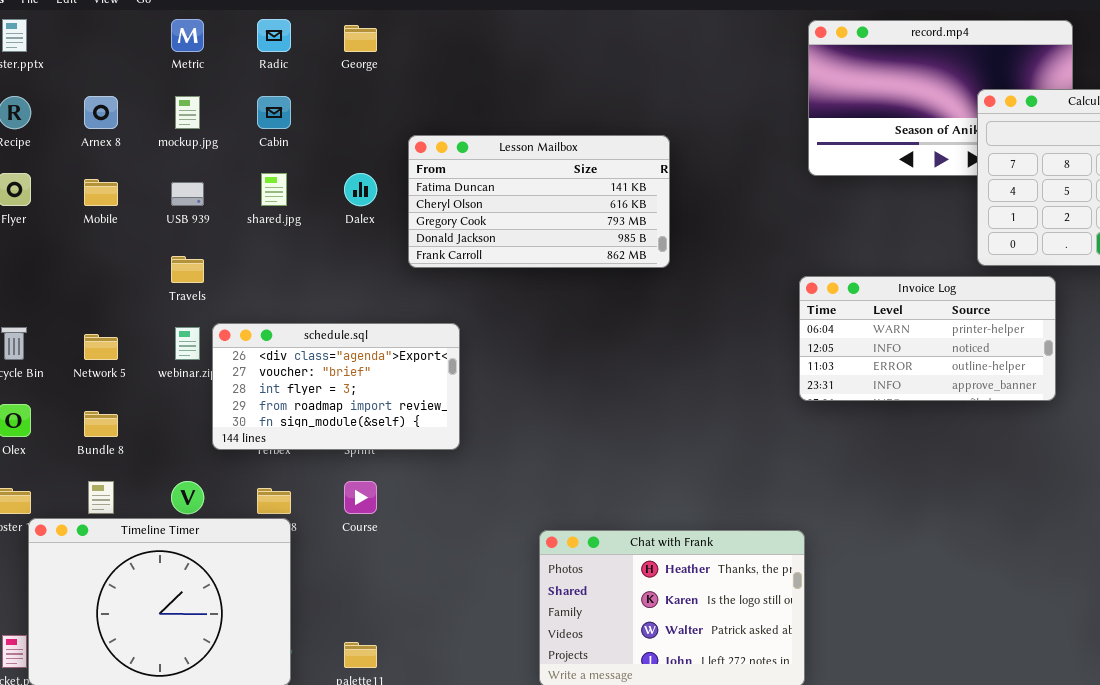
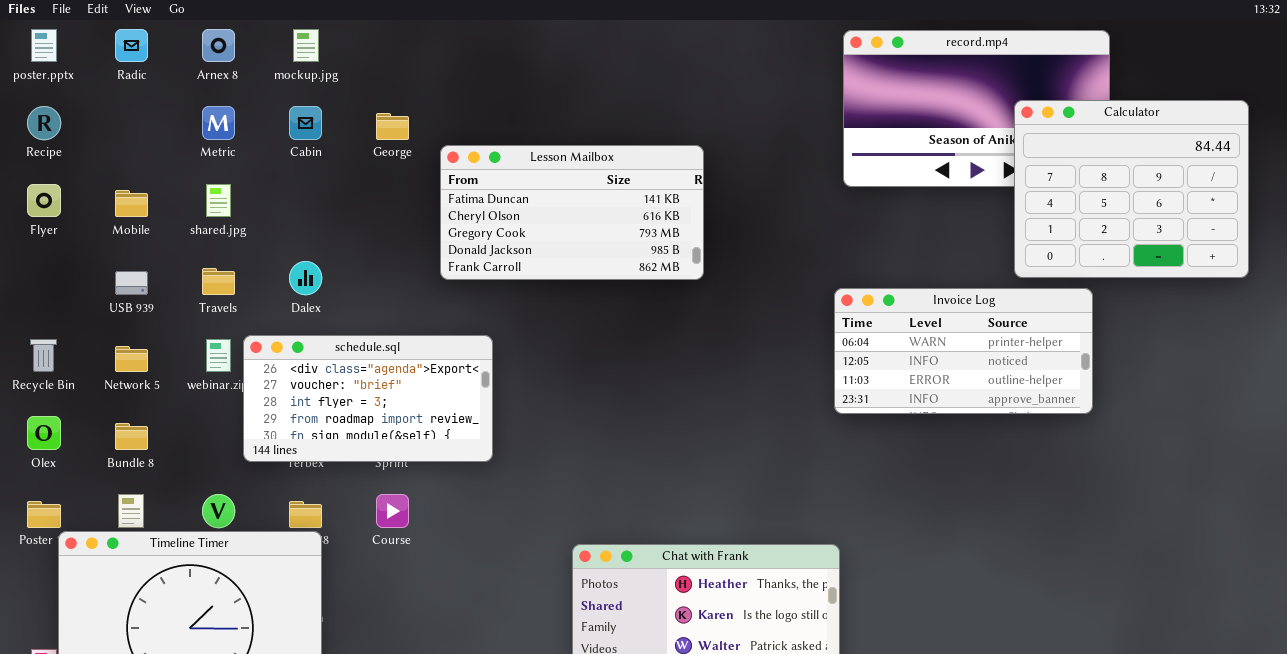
Metric: [171,19,204,52] -> [202,106,235,140], moved
Radic: [257,19,291,52] -> [115,29,148,62], moved
George: [344,25,377,52] -> [376,113,409,140], moved
Arnex 8: [84,96,118,129] -> [202,29,235,62], moved
mockup.jpg: [175,96,200,129] -> [293,29,319,62], moved
shared.jpg: [261,173,287,206] -> [206,184,231,217], moved
Dalex: [344,173,377,206] -> [289,261,322,295], moved
USB 939: [171,182,204,206] -> [115,271,148,295], moved

